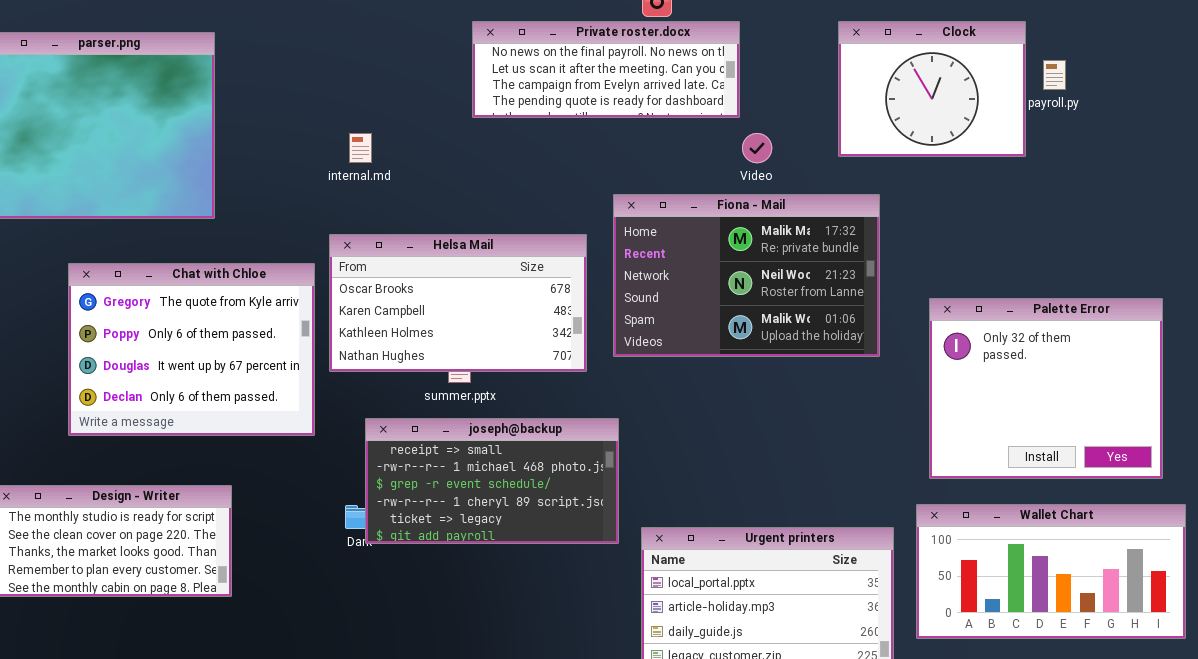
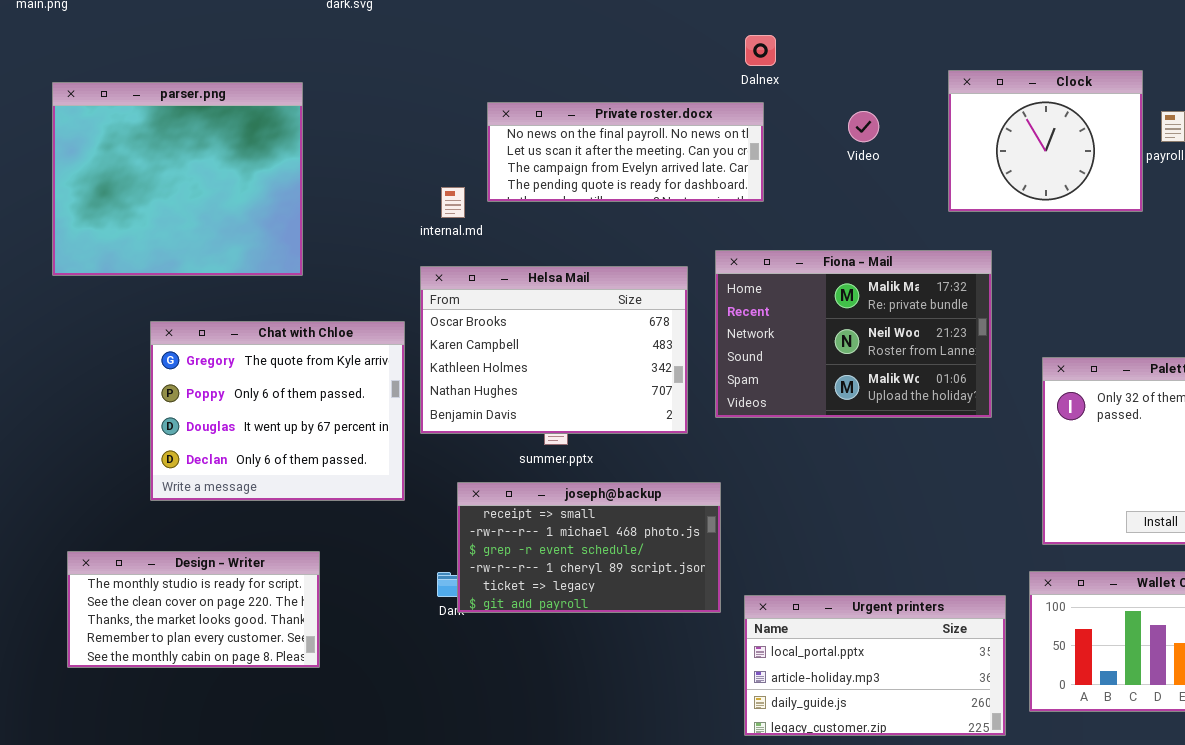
Private roster.docx: [472,21,740,118] -> [487,102,764,202], moved
Video: [742,133,772,163] -> [848,111,879,142], moved
Helsa Mail: [329,234,587,372] -> [420,266,688,434], resized

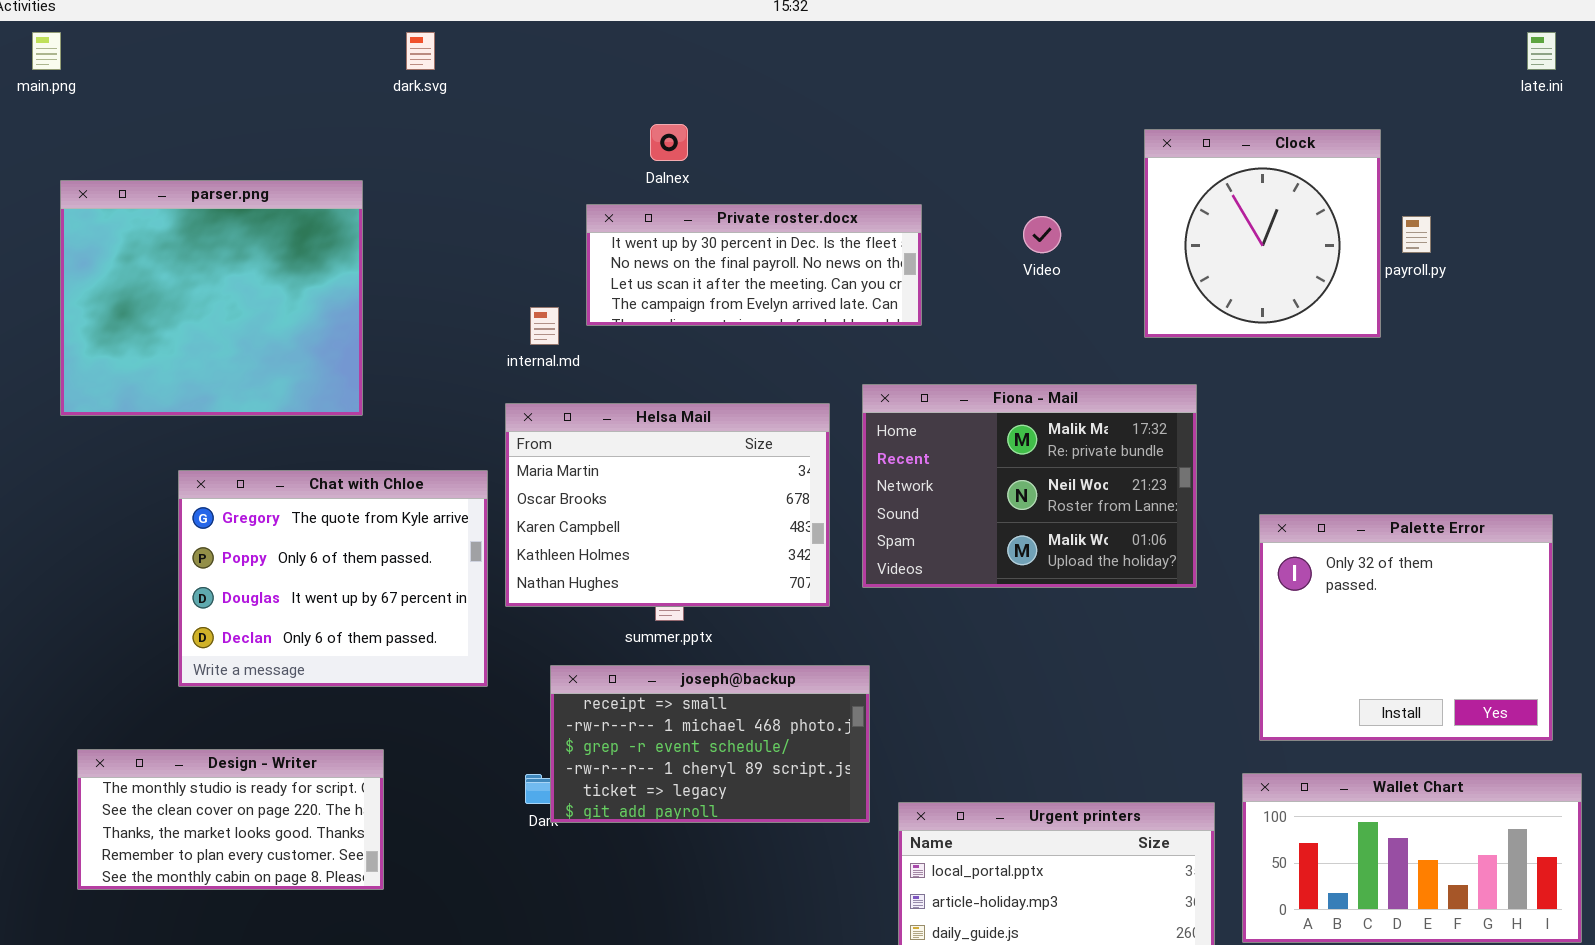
Dalnex: [745,35,776,66] -> [650,124,688,161], moved
Clock: [948,70,1143,212] -> [1144,129,1381,338], resized
Private roster.docx: [487,102,764,202] -> [586,204,922,326], scrolled up 1 row
Helsa Mail: [420,266,688,434] -> [505,403,830,607], scrolled up 1 row

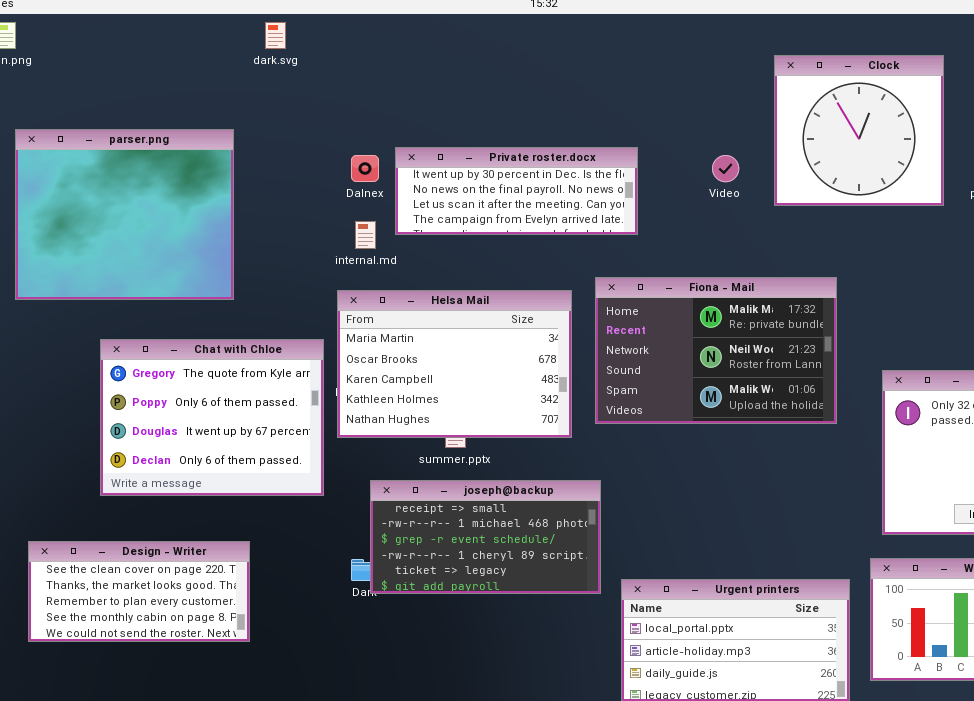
Dalnex: [650,124,688,161] -> [351,155,379,182], moved
Clock: [1144,129,1381,338] -> [774,55,944,206], moved
Design - Writer: [77,749,384,890] -> [28,541,250,642], scrolled down 1 row

